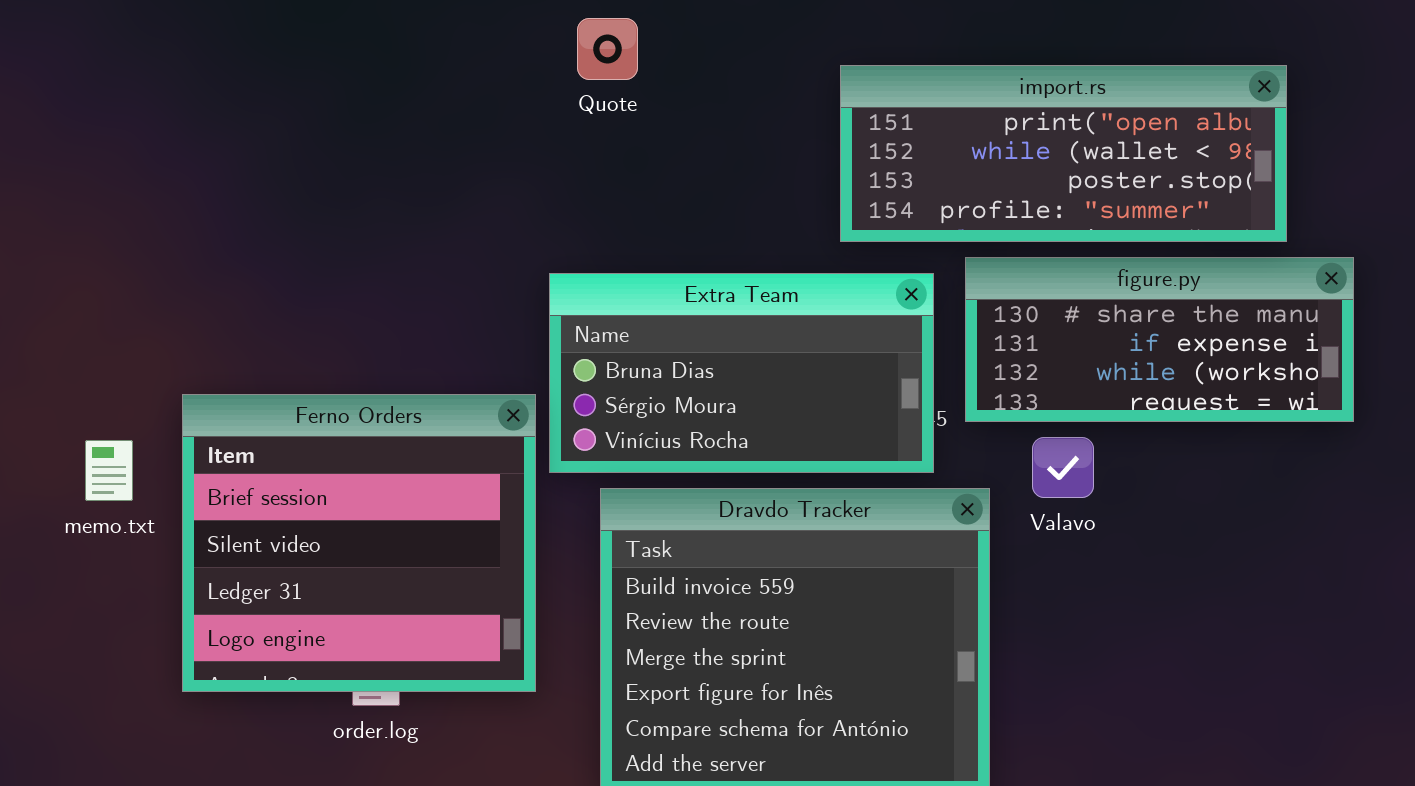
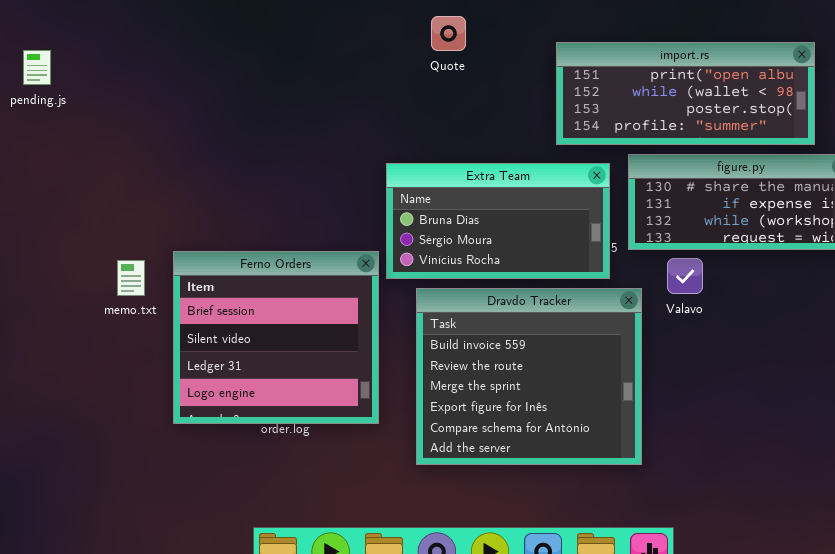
Quote: [577,18,638,80] -> [431,16,466,51], moved
Ferno Orders: [182,394,536,692] -> [173,251,379,424], moved

